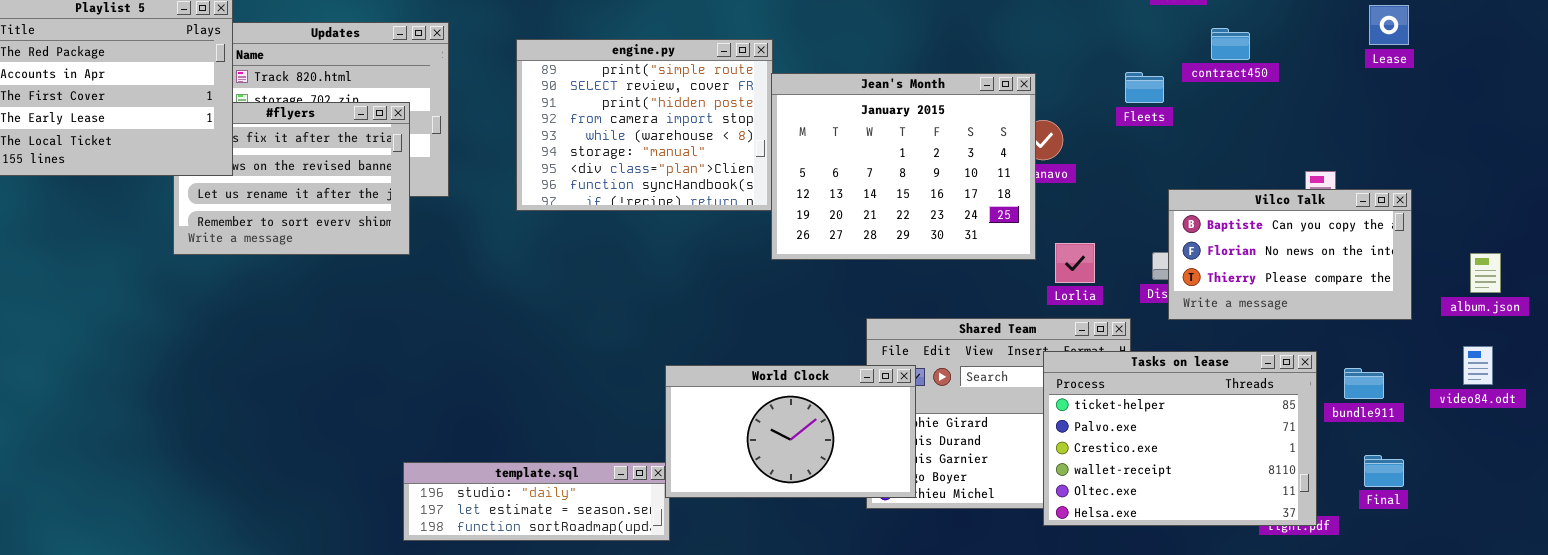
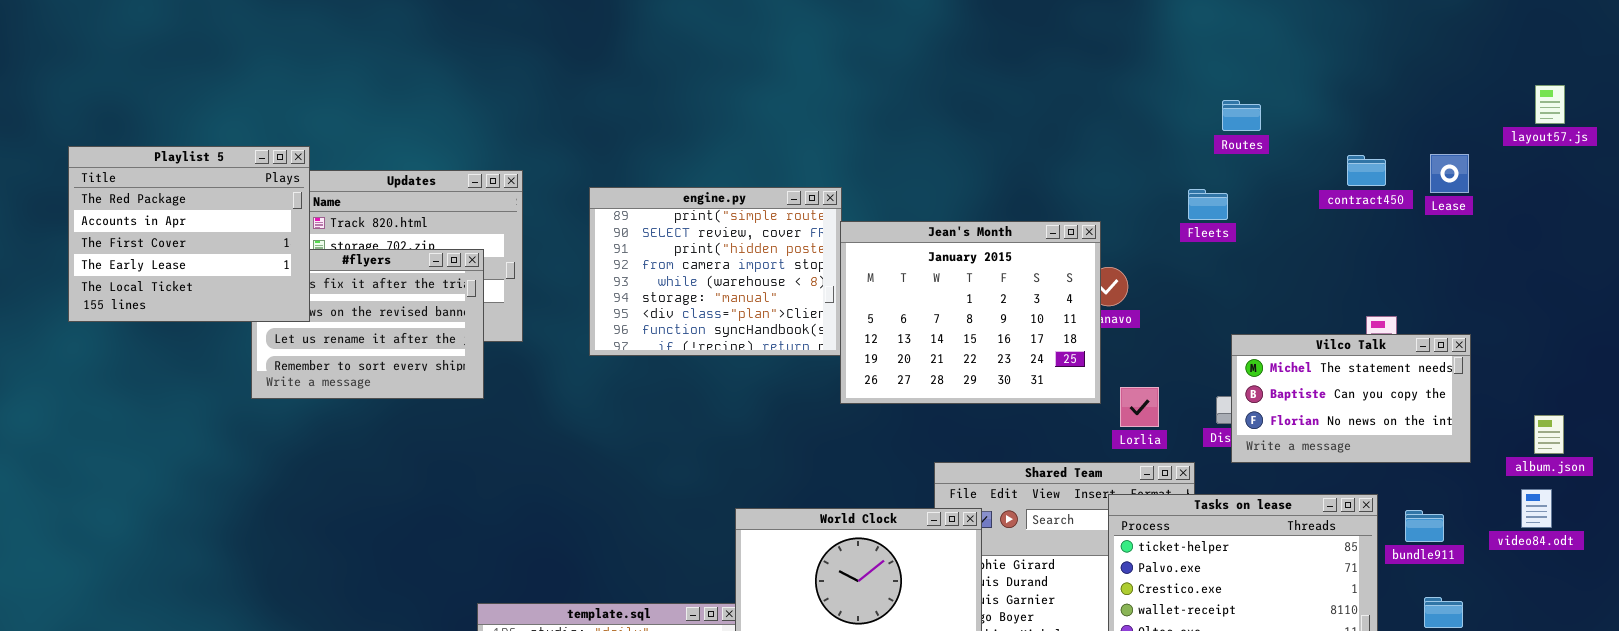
contract450: [1211,28,1250,60] -> [1347,155,1386,186], moved
Fleets: [1125,72,1164,103] -> [1188,189,1228,220], moved
Vilco Talk: [1168,189,1412,320] -> [1231,334,1471,463], scrolled up 1 row
album.json: [1470,253,1501,293] -> [1534,415,1564,454], moved

